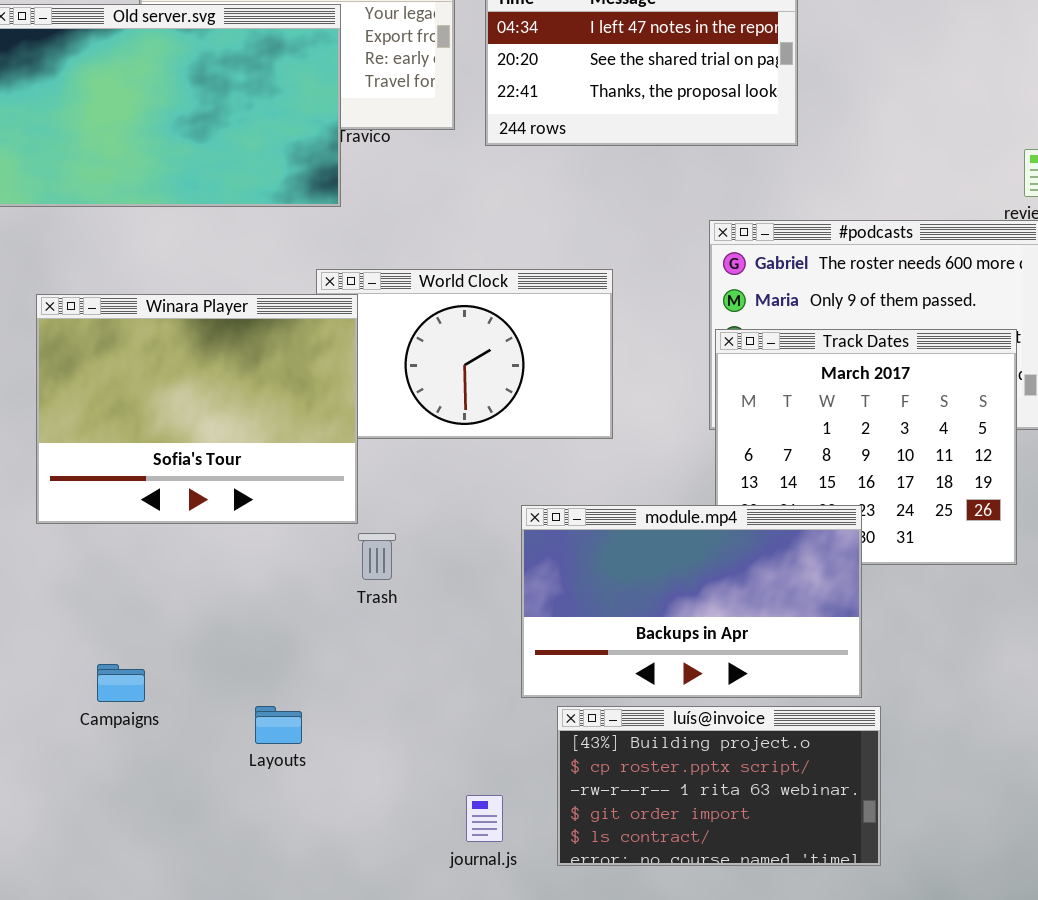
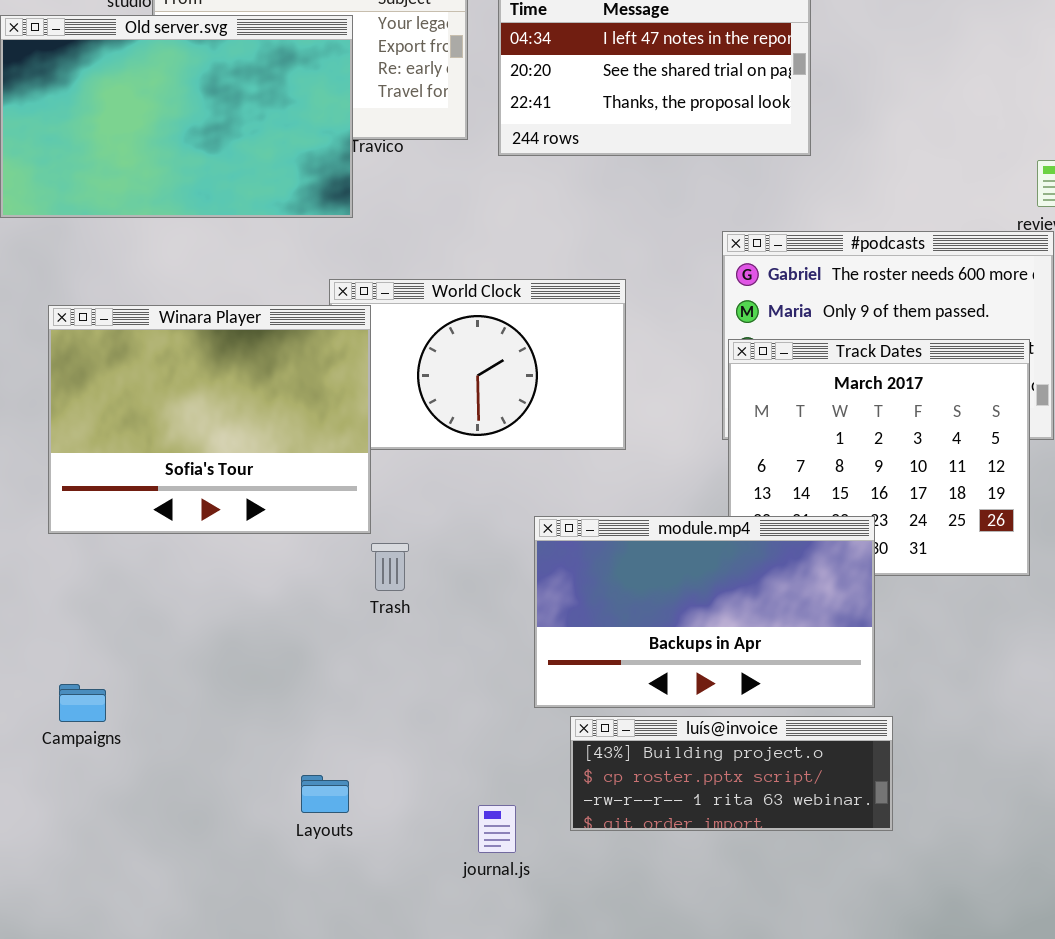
Campaigns: [97,664,145,702] -> [59,684,106,722], moved
Layouts: [255,706,302,744] -> [301,775,349,813], moved
luís@invoice: [557,706,881,866] -> [570,716,893,831], resized

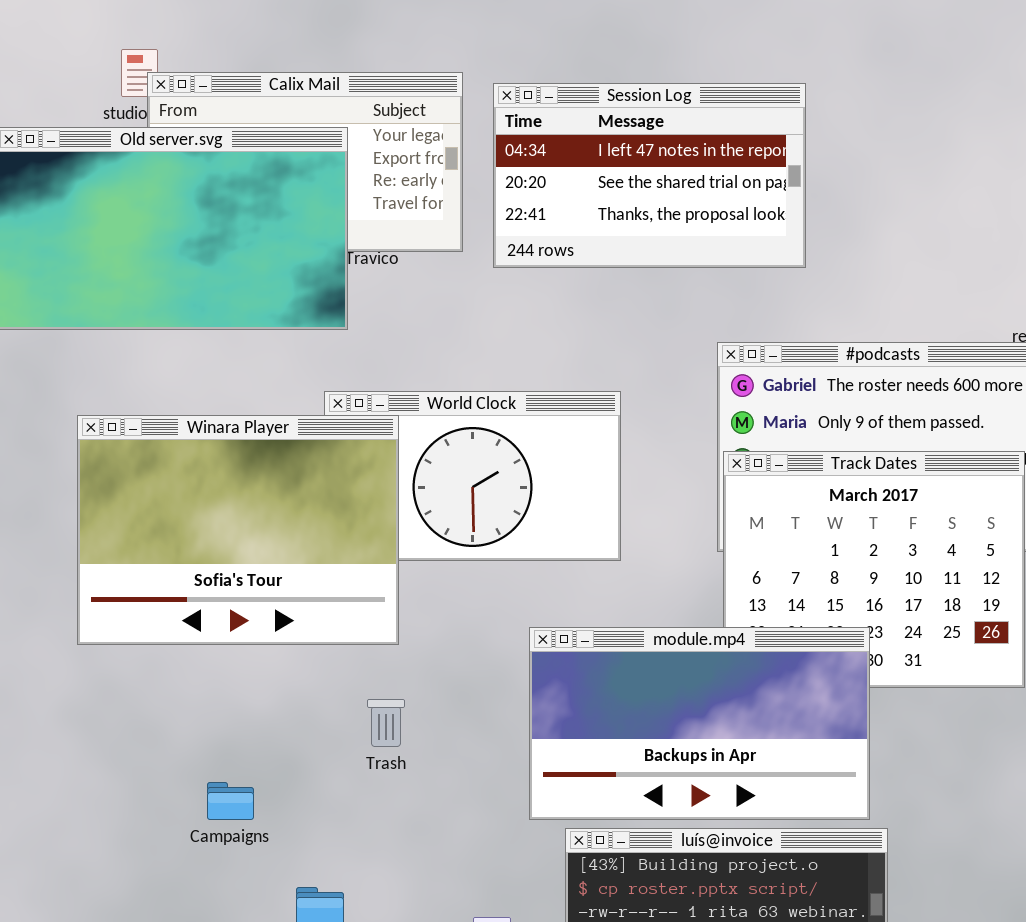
Winara Player: [48,305,371,534] -> [77,415,399,645], moved
Trash: [371,543,409,591] -> [367,699,405,747], moved
Campaigns: [59,684,106,722] -> [207,782,254,820], moved

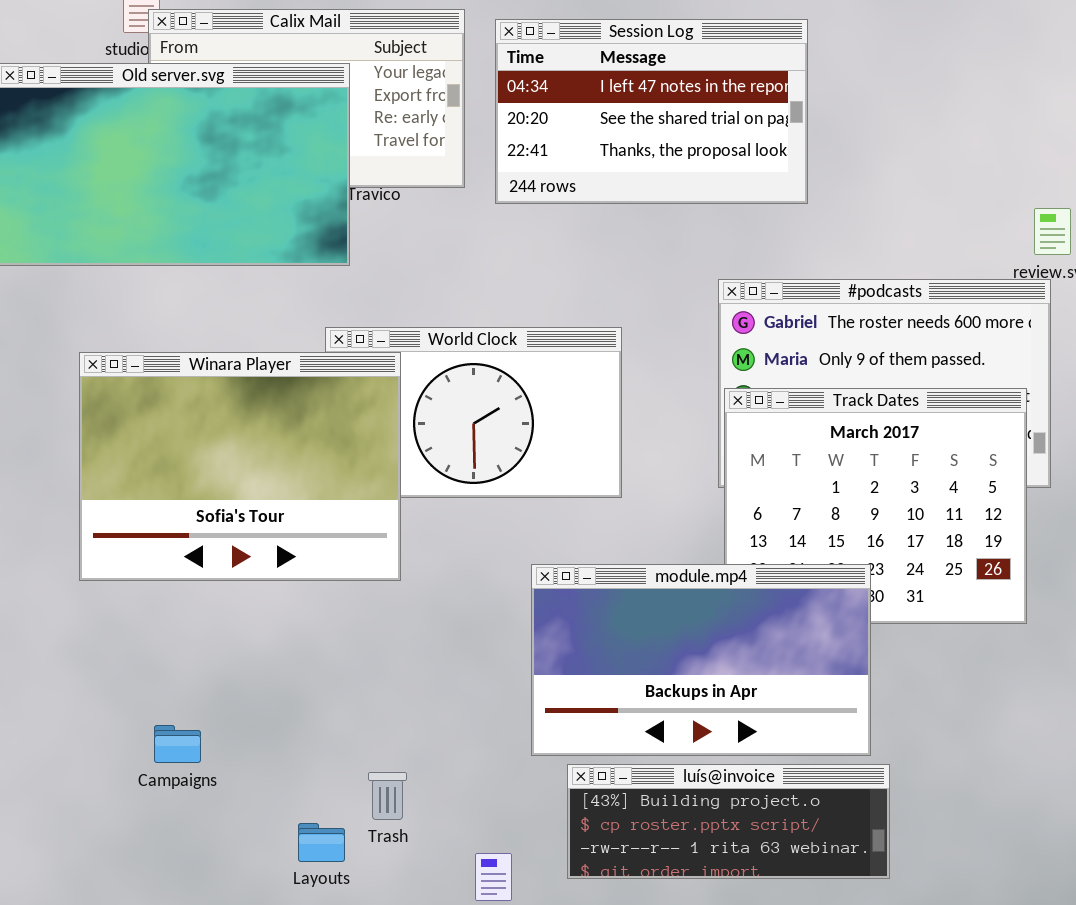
Trash: [367,699,405,747] -> [368,772,407,820], moved
Campaigns: [207,782,254,820] -> [154,725,201,763], moved

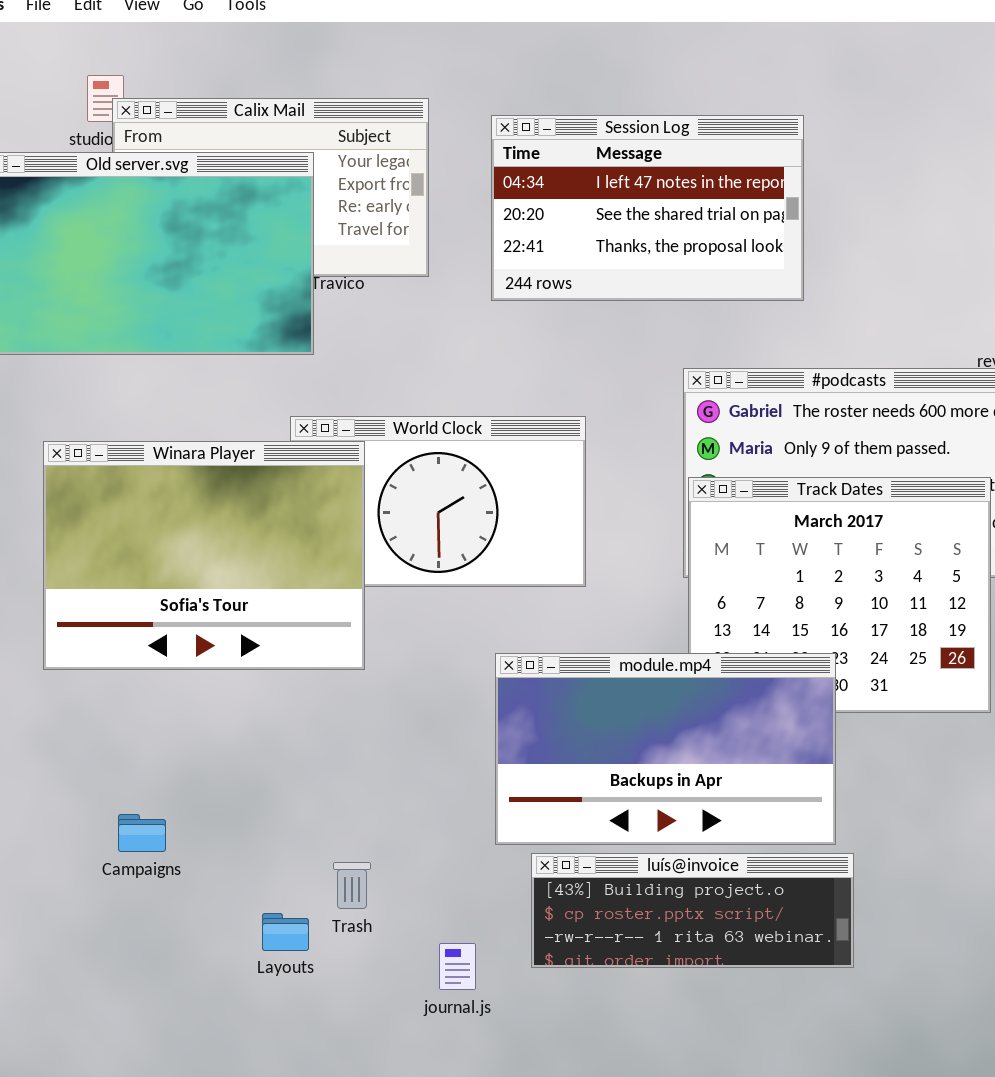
Session Log: [495,19,808,204] -> [491,115,804,301], moved

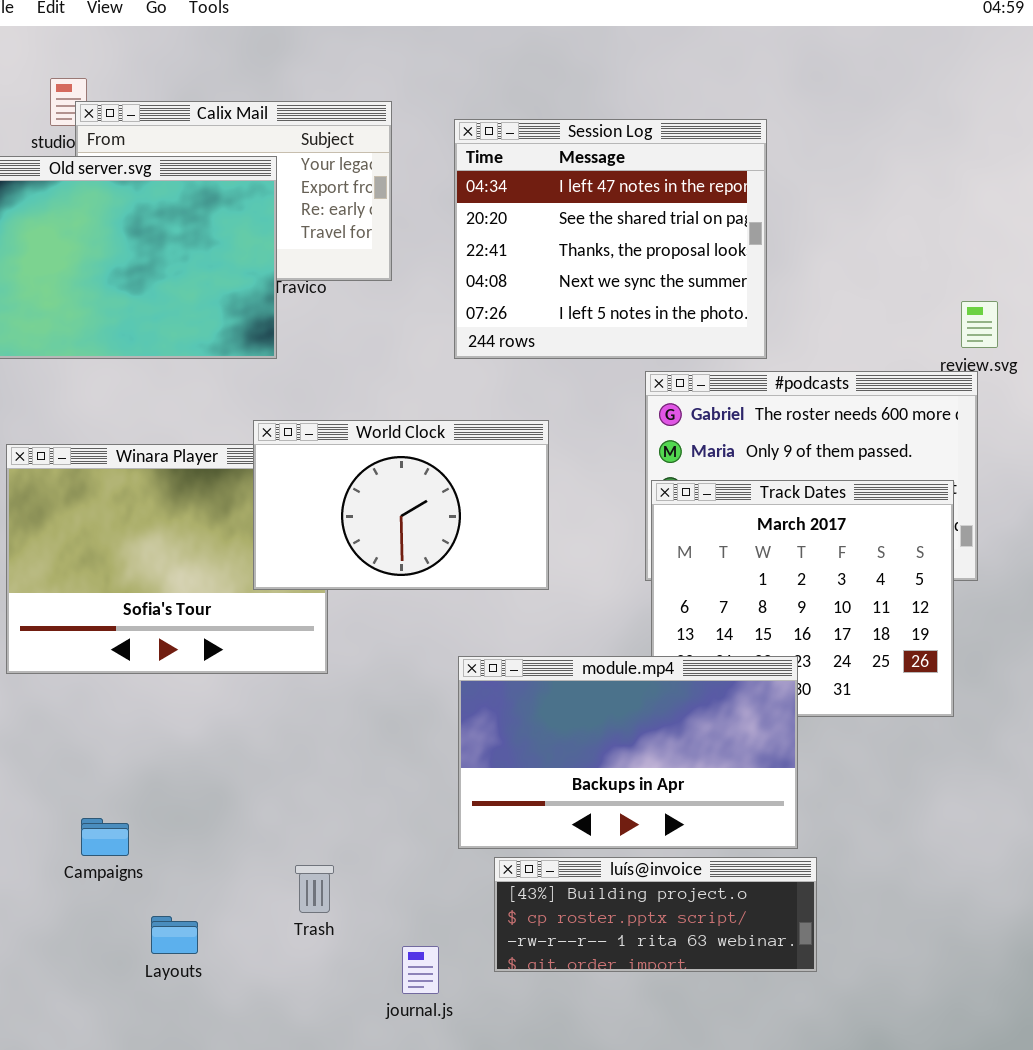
Session Log: [491,115,804,301] -> [454,119,767,359], resized
World Clock: [290,416,586,587] -> [253,420,549,590], raised
Layouts: [262,913,309,951] -> [151,916,198,954], moved

